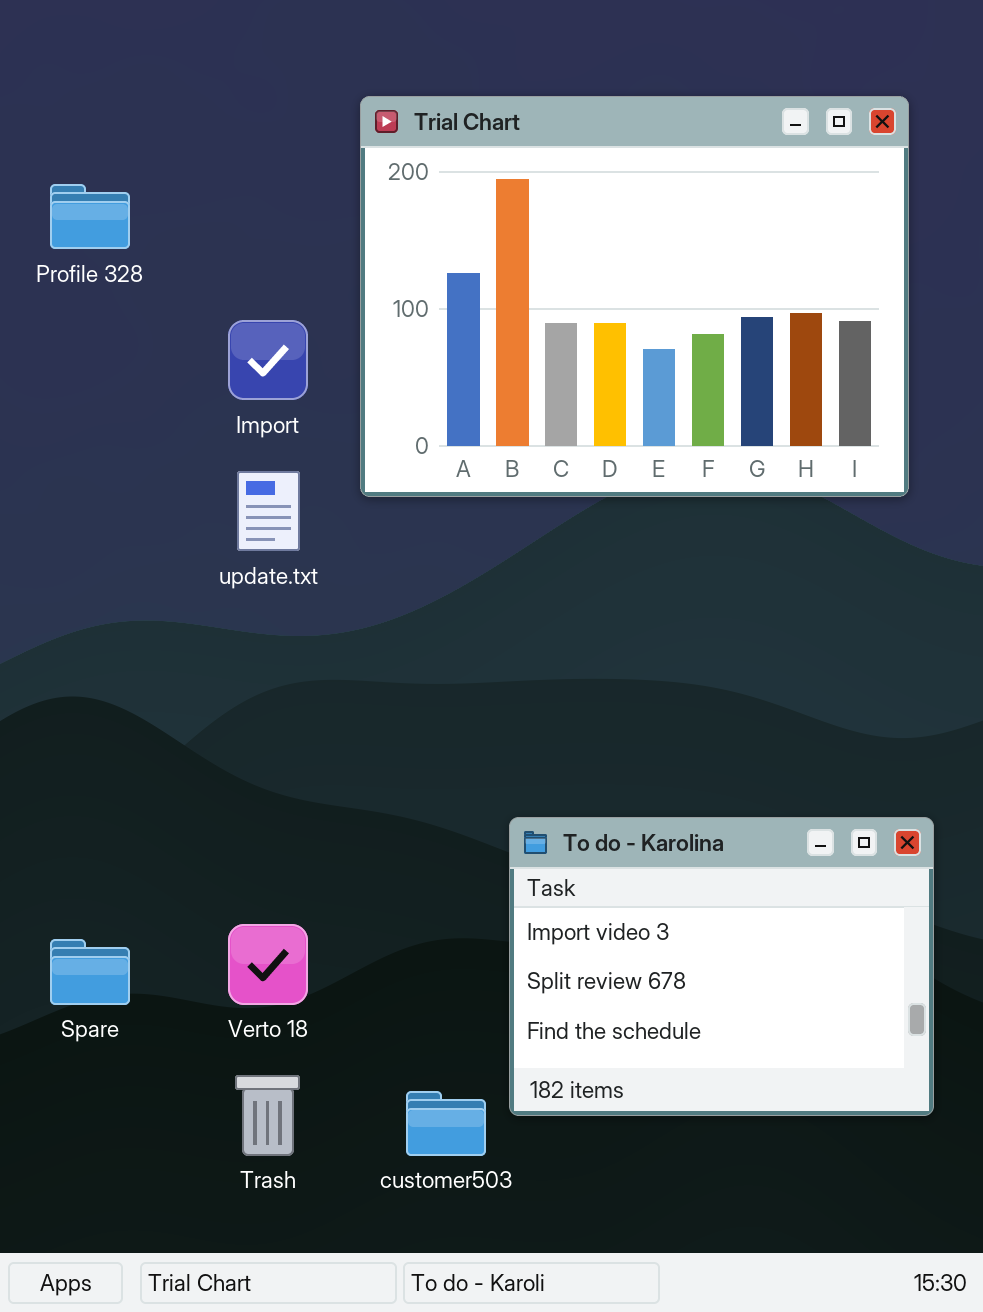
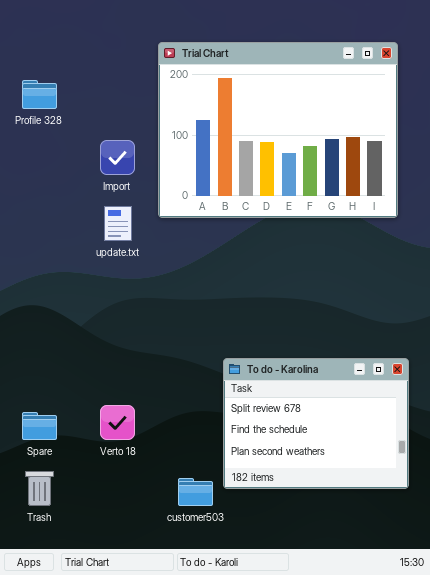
To do - Karolina: [509,817,934,1116] -> [223,358,409,489], scrolled down 1 row
Trash: [235,1075,300,1156] -> [25,471,54,506], moved

